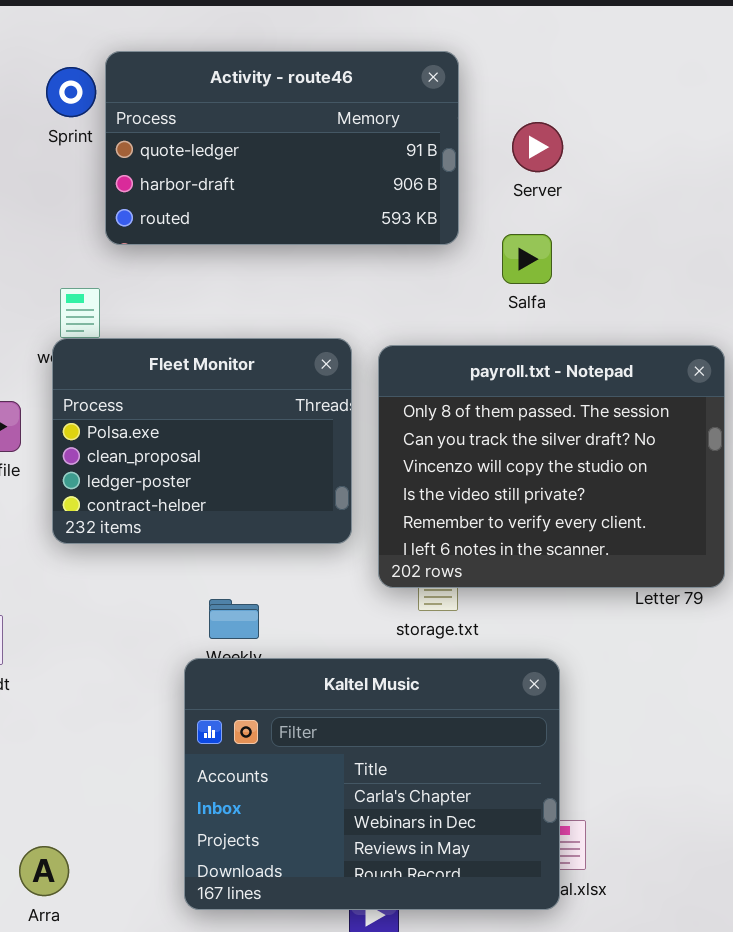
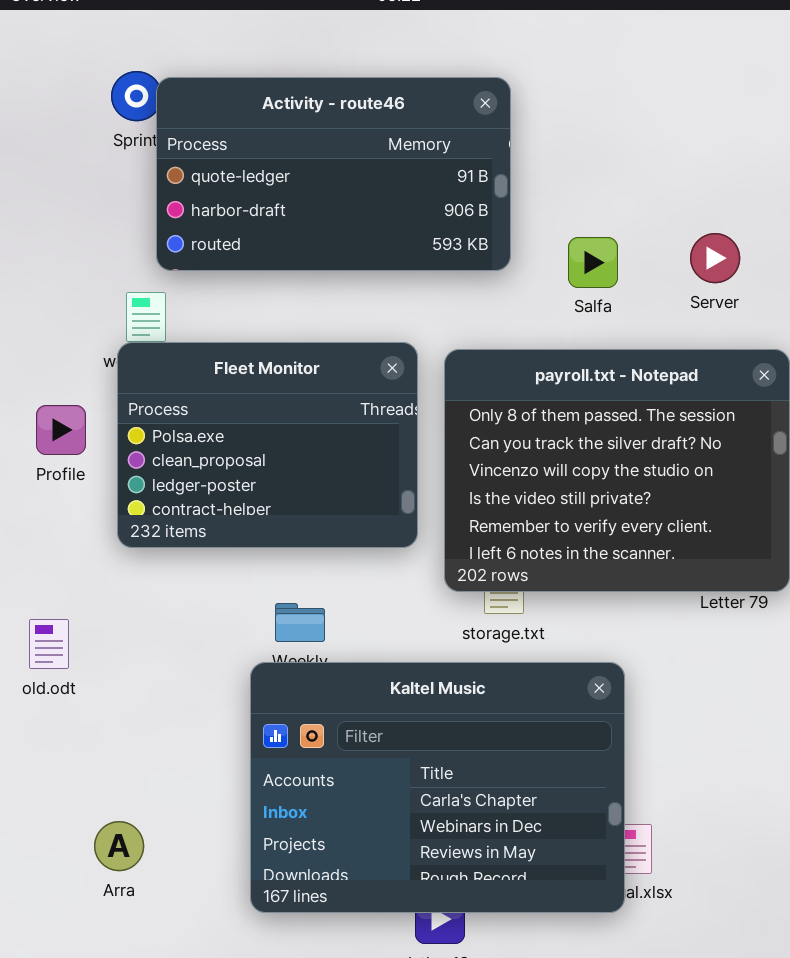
Activity - route46: [105,51,459,245] -> [156,77,511,271], moved
Server: [512,122,563,172] -> [690,233,740,283], moved
Arra: [19,846,69,896] -> [94,821,144,871], moved

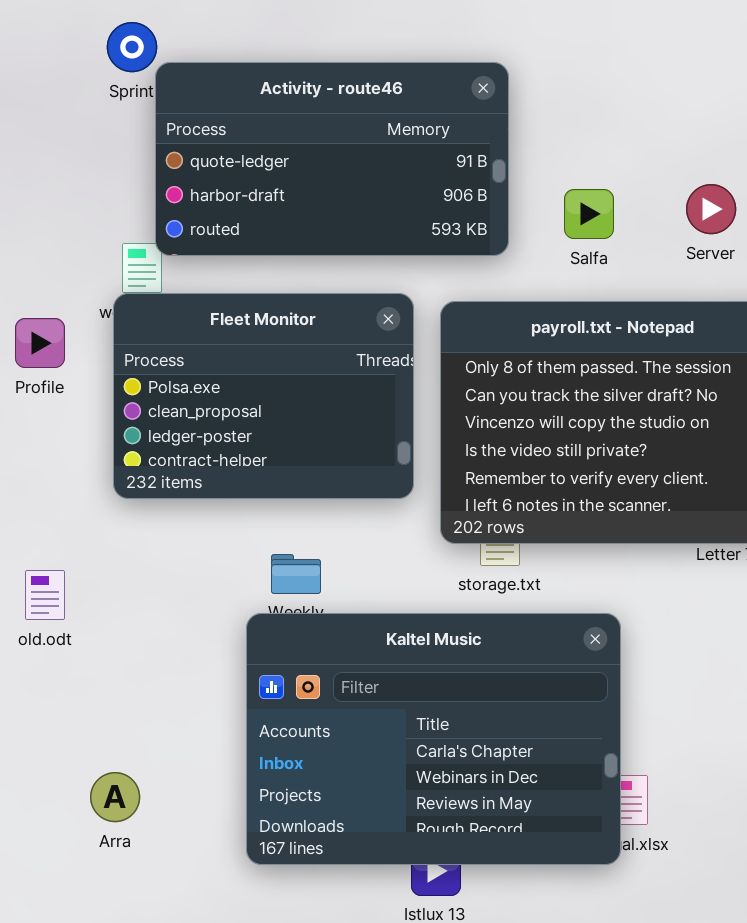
Activity - route46: [156,77,511,271] -> [155,62,509,256], moved
Profile: [36,405,86,455] -> [15,318,65,368], moved

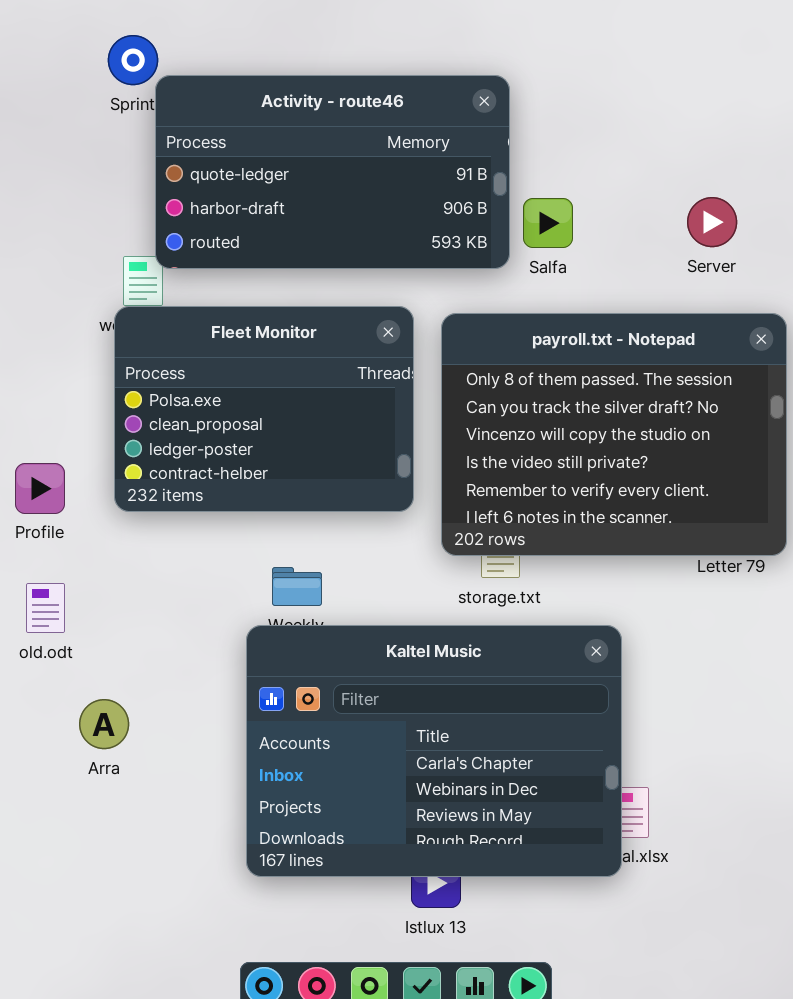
Salfa: [564,189,614,239] -> [523,198,573,248], moved
Profile: [15,318,65,368] -> [15,463,65,514], moved
Arra: [90,772,140,822] -> [79,699,129,749], moved

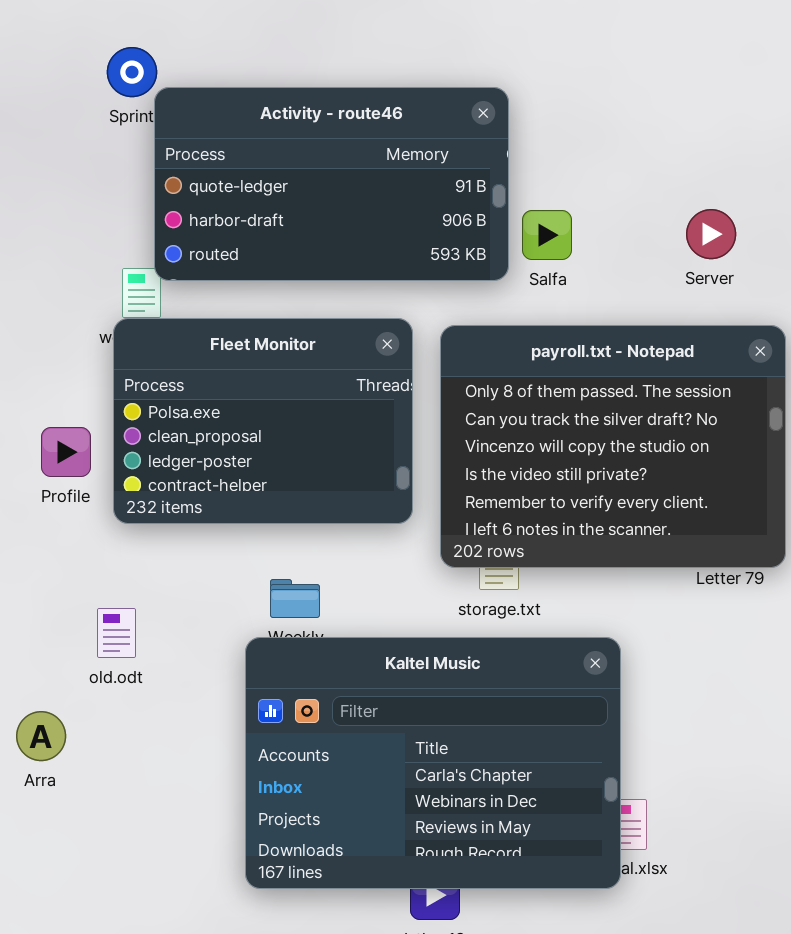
Profile: [15,463,65,514] -> [41,427,91,477], moved
old.odt: [26,583,65,633] -> [97,608,136,658], moved
Arra: [79,699,129,749] -> [16,711,66,761], moved

